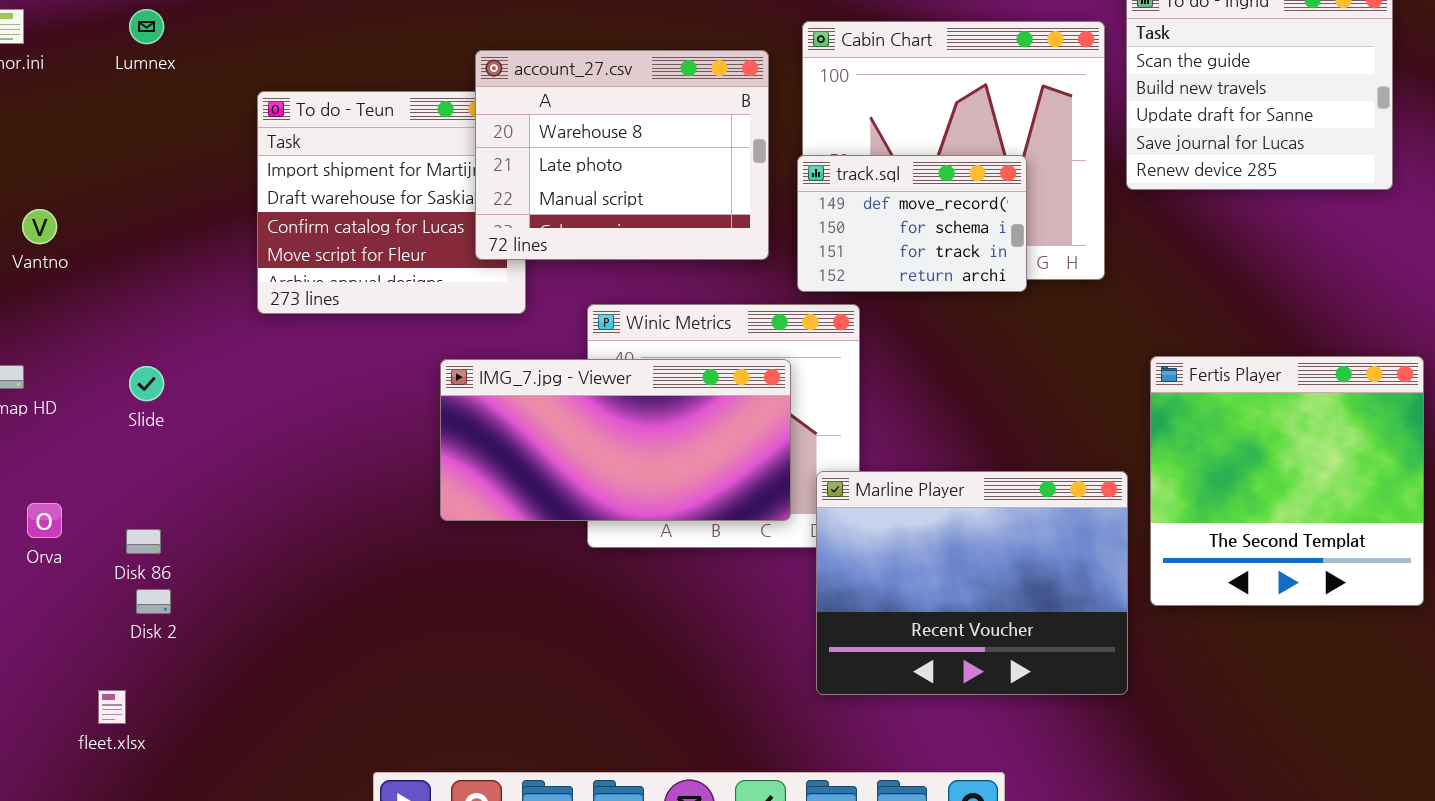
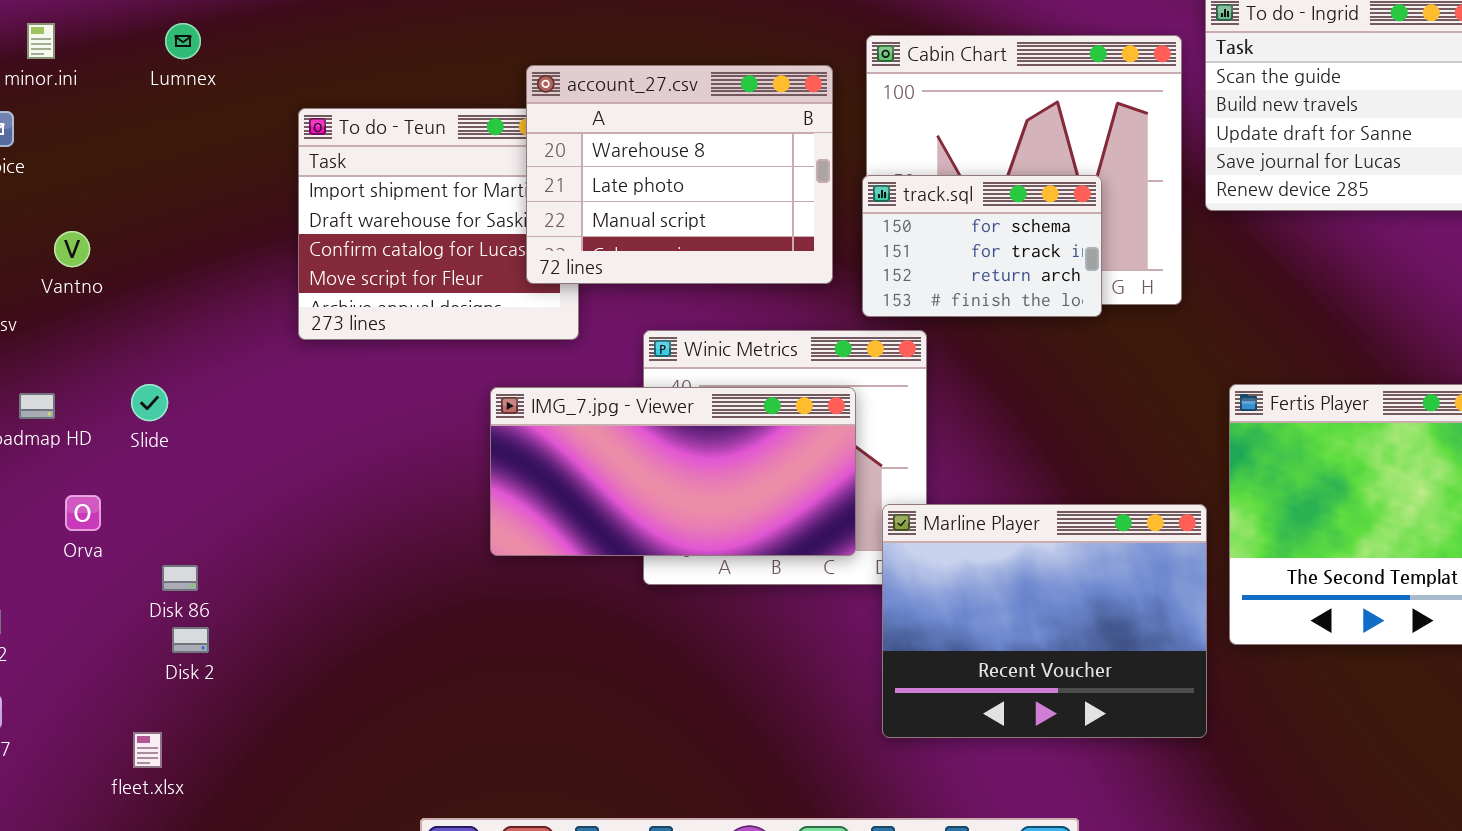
track.sql: [797,155,1027,292] -> [862,175,1102,317], scrolled down 1 row
Slide: [129,366,164,401] -> [131,384,168,421], moved
Orva: [27,503,62,538] -> [65,495,101,531], moved

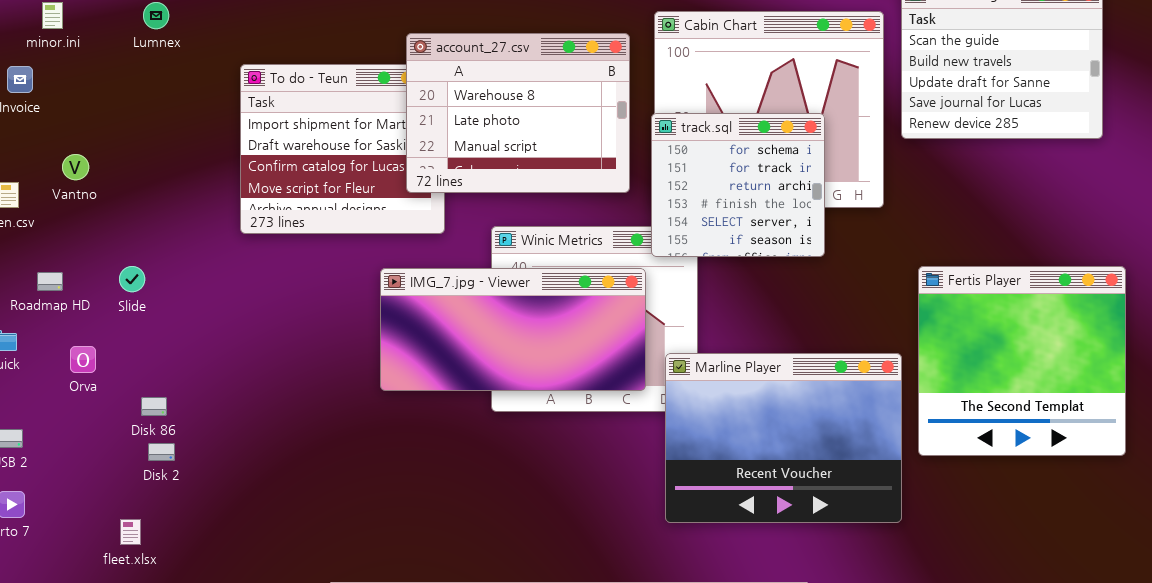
track.sql: [862,175,1102,317] -> [651,113,825,257], resized

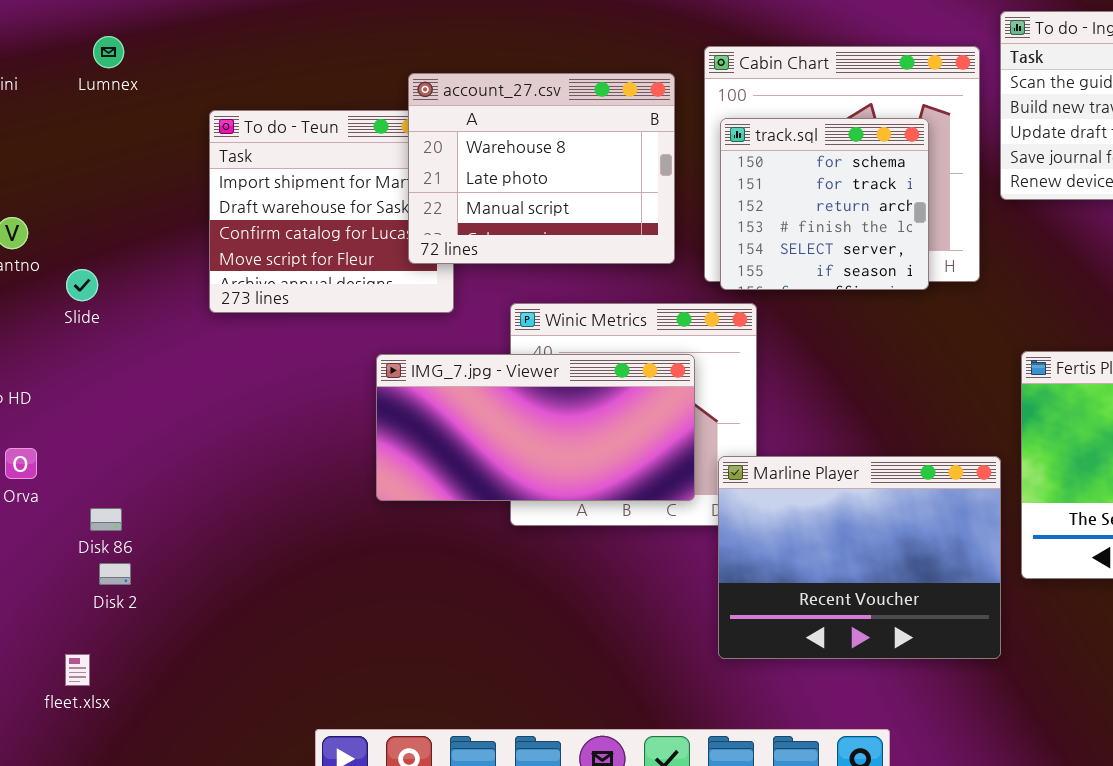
track.sql: [651,113,825,257] -> [720,118,929,290], moved
Slide: [119,266,145,292] -> [66,269,98,301], moved

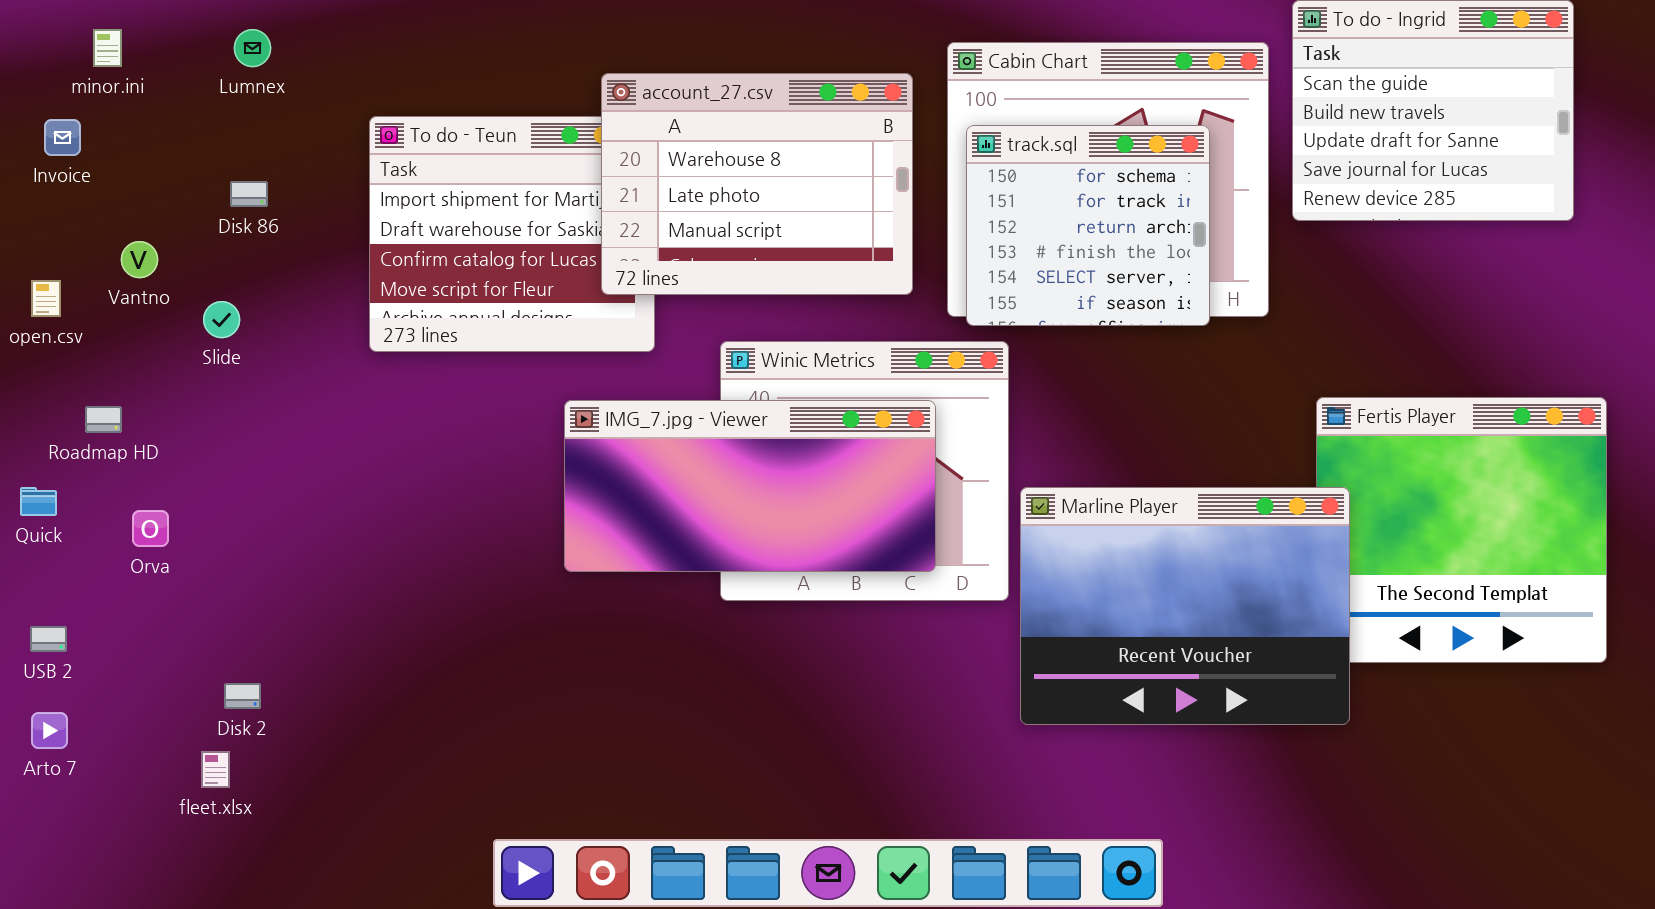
Marline Player: [718,456,1001,659] -> [1020,487,1350,725], moved
Disk 86: [90,508,122,531] -> [230,181,268,207], moved
Disk 2: [99,563,131,585] -> [224,683,261,709], moved

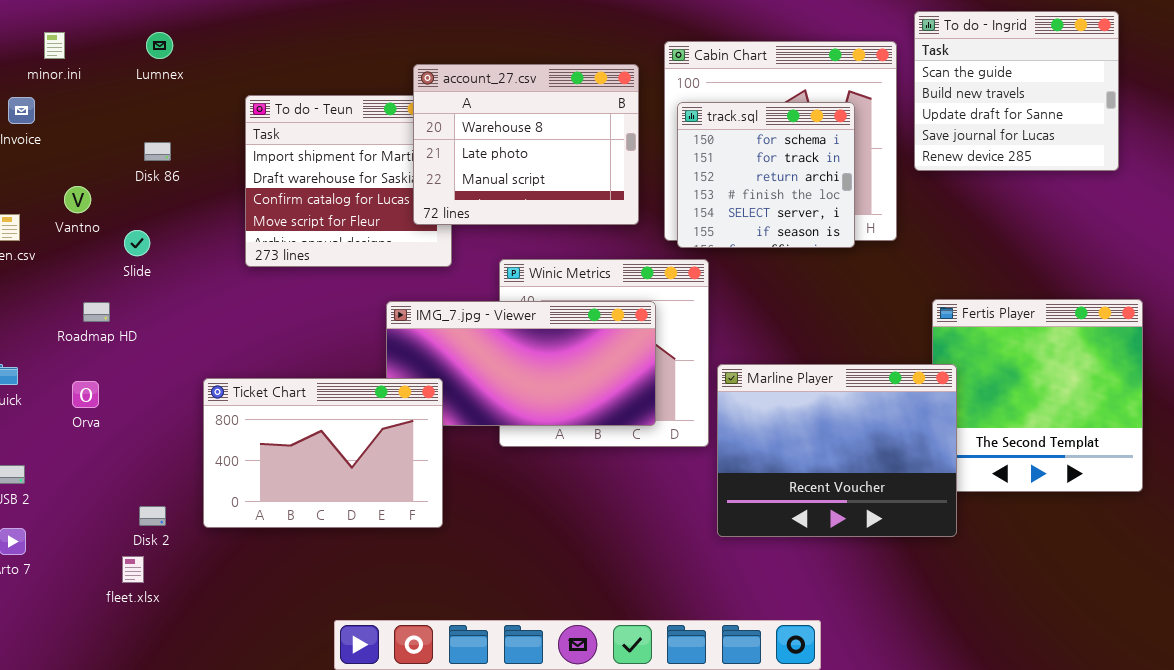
Roadmap HD: [85,406,122,433] -> [83,302,110,322], moved
Ticket Chart: none -> [203,378,443,528], opened

